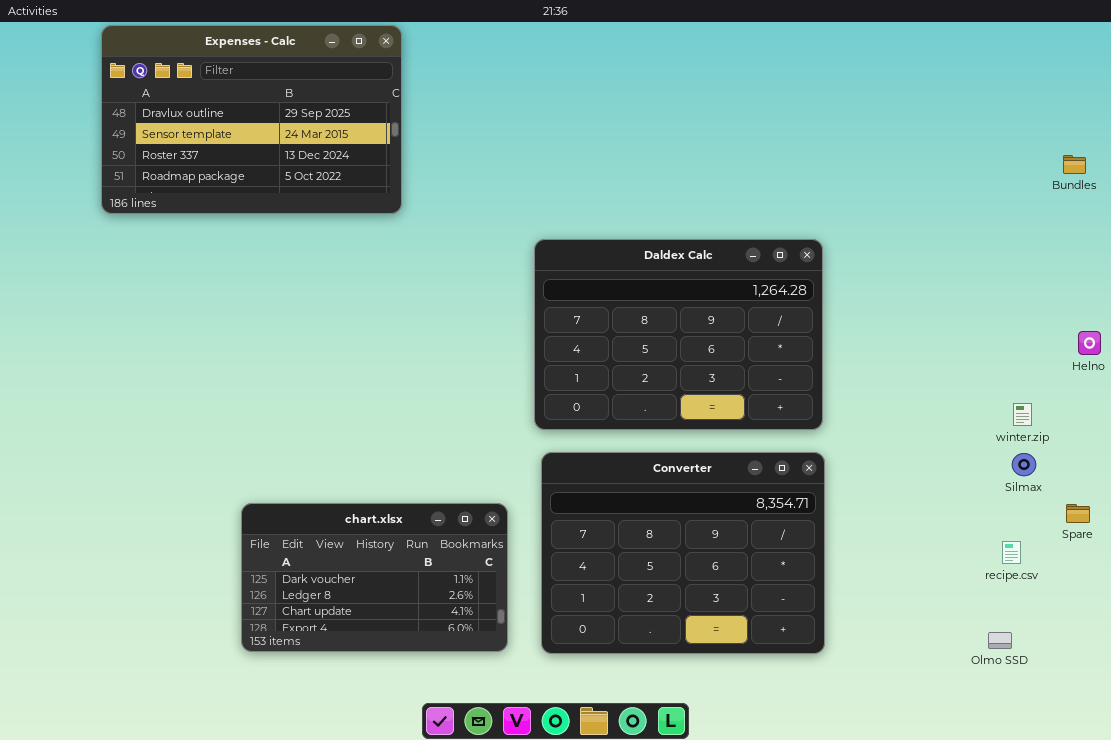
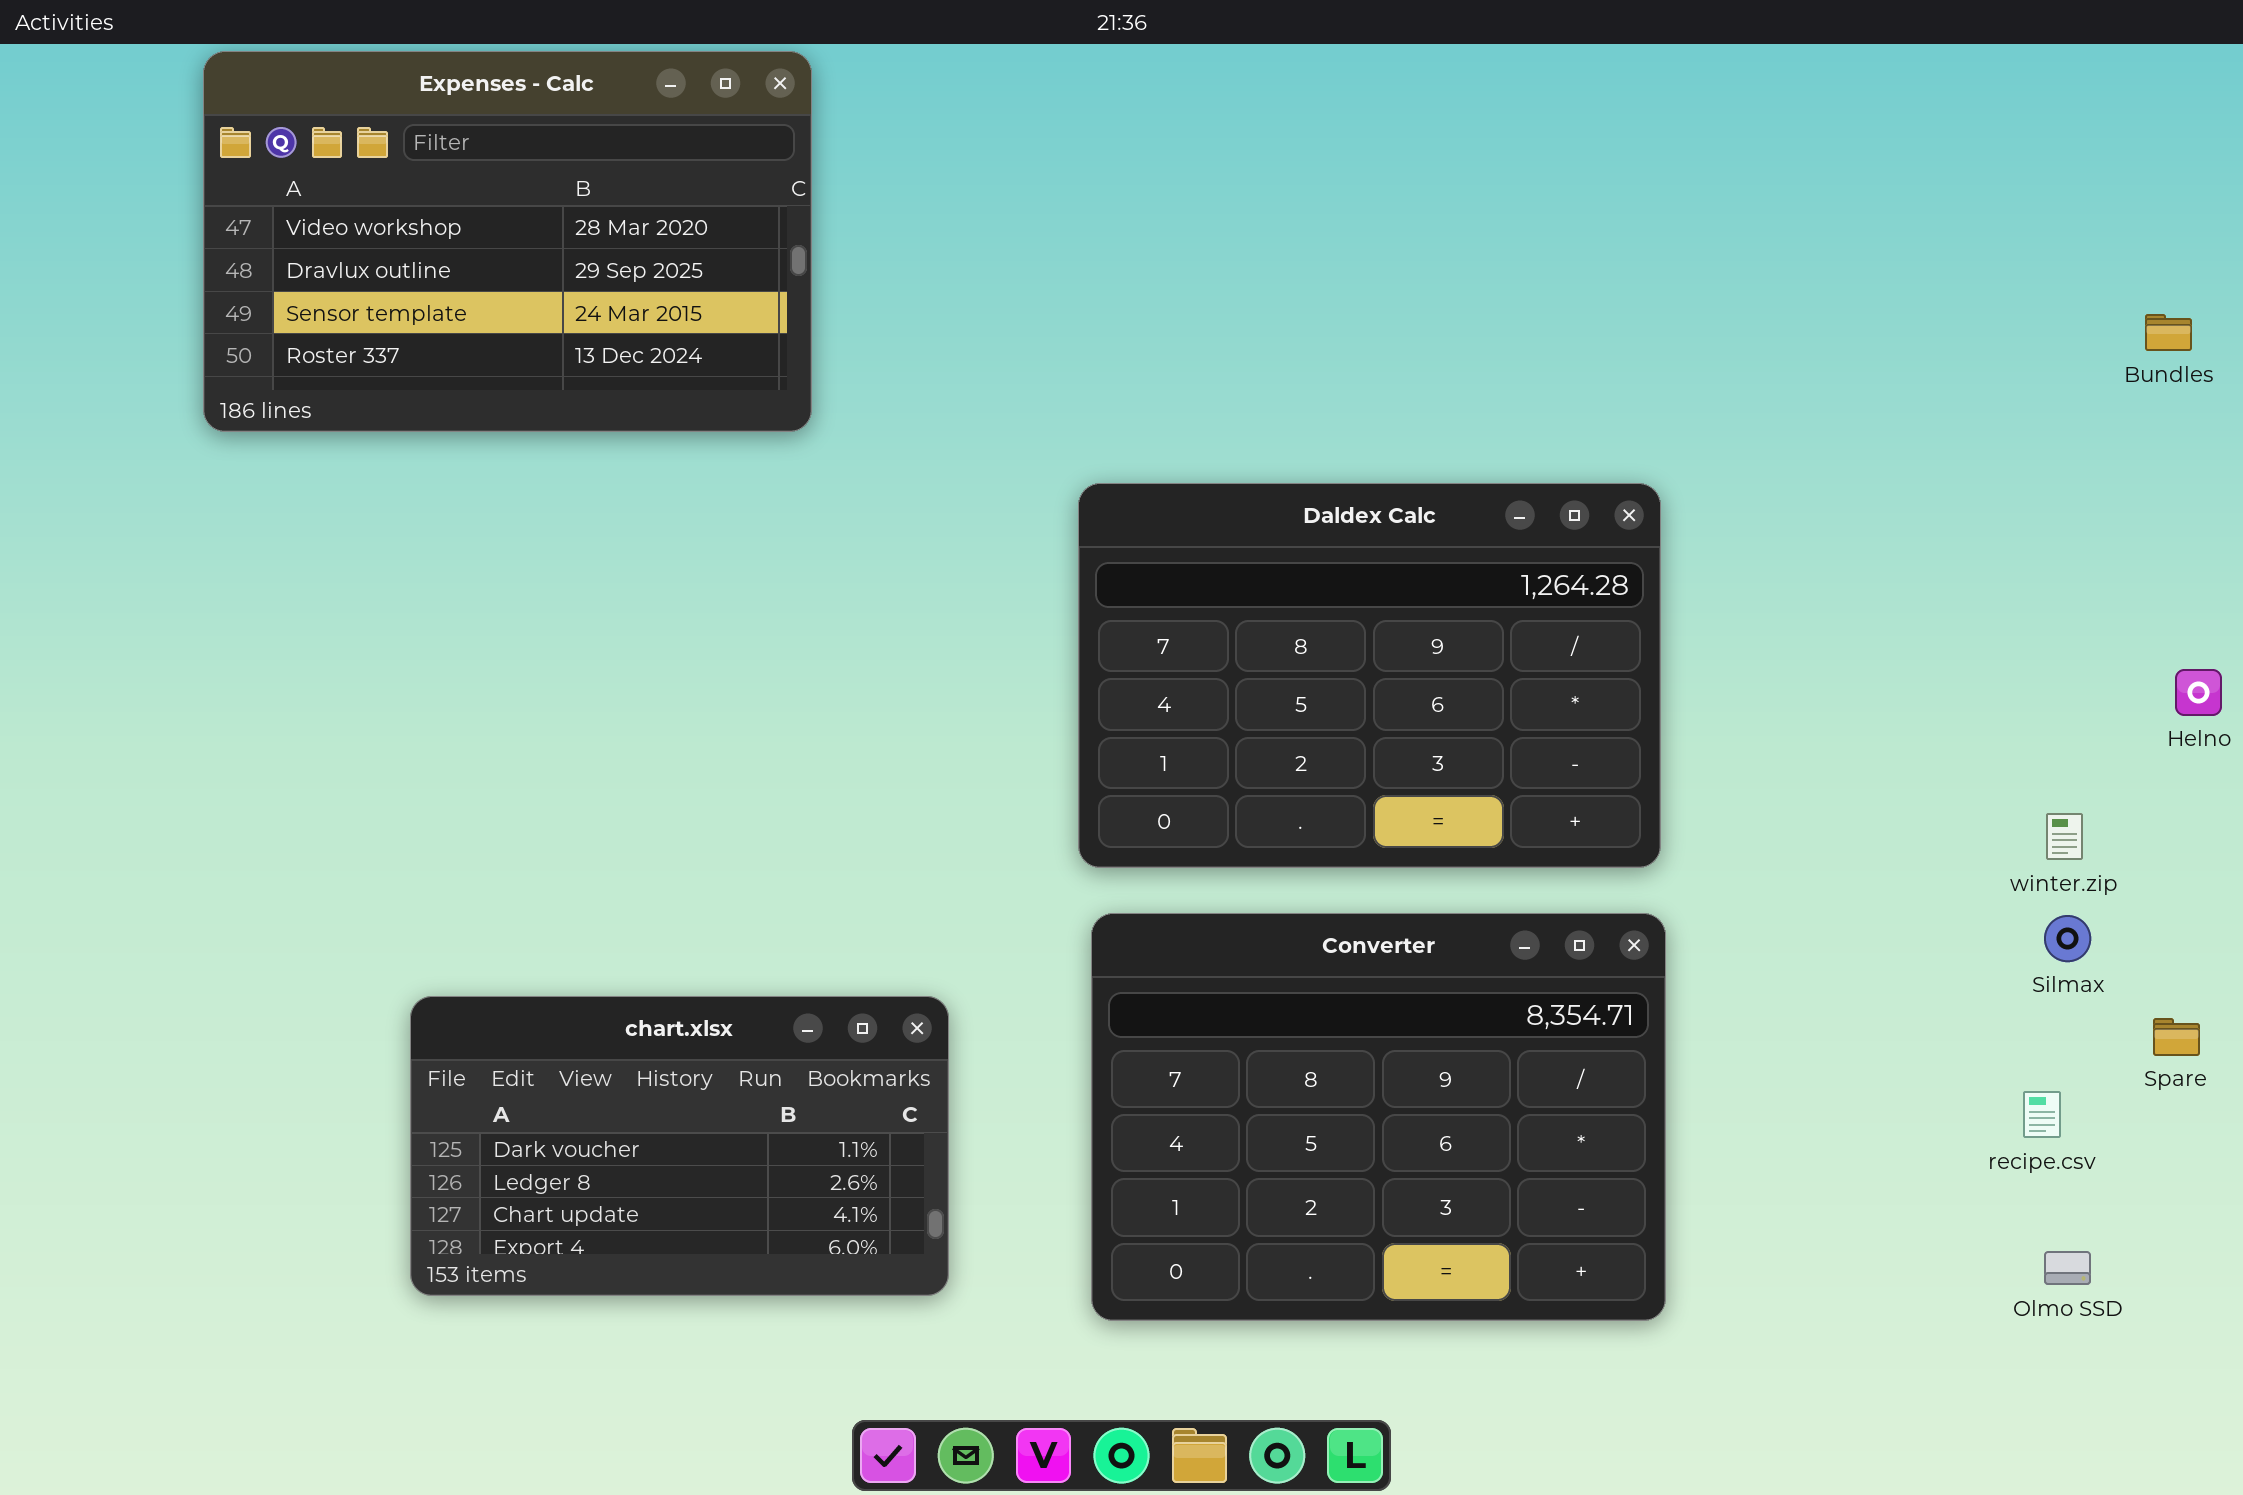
Expenses - Calc: [101,25,402,214] -> [203,51,812,432], scrolled up 1 row
chart.xlsx: [241,503,508,652] -> [410,996,949,1296], moved
Olmo SSD: [988,632,1012,649] -> [2044,1251,2091,1285], moved

